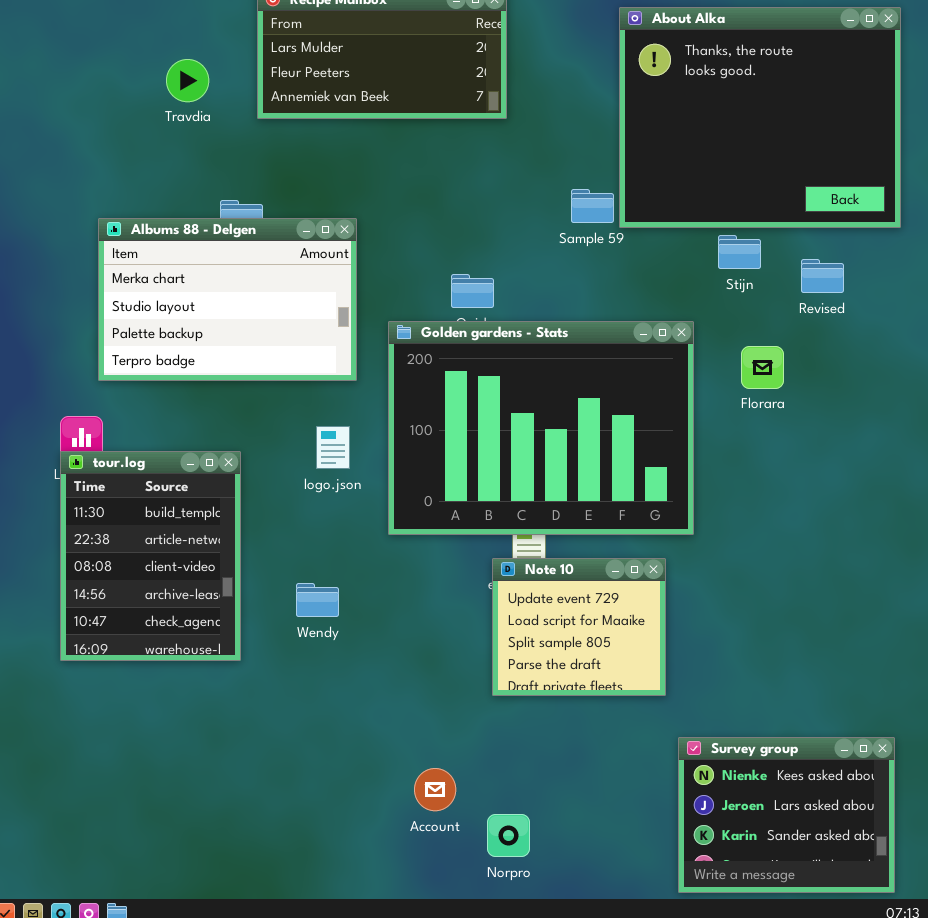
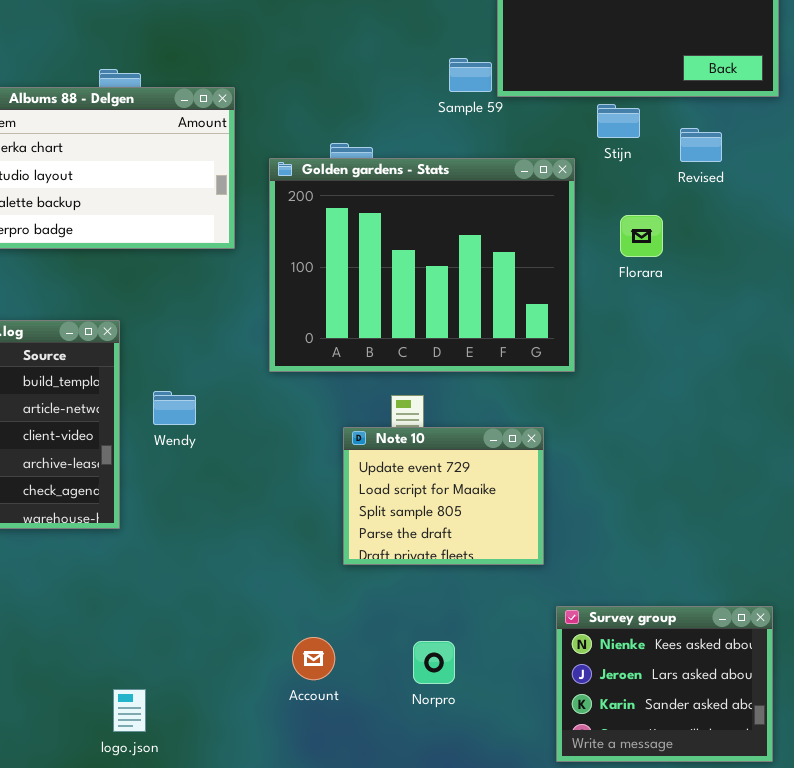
Golden gardens - Stats: [388,321,694,535] -> [269,158,575,372], moved
logo.json: [316,426,350,469] -> [113,689,146,732], moved
Note 10: [492,558,666,696] -> [343,427,544,565], resized
Wendy: [296,583,339,617] -> [153,391,196,425], moved
Norpro: [487,814,530,857] -> [413,641,455,684], moved

